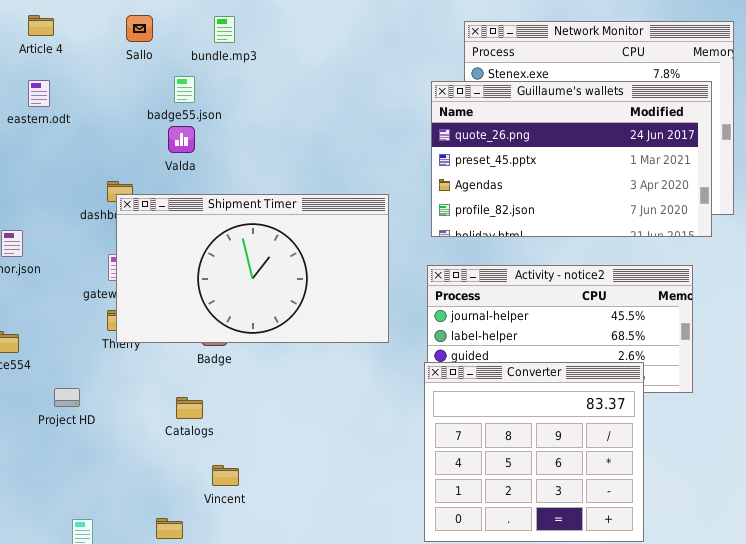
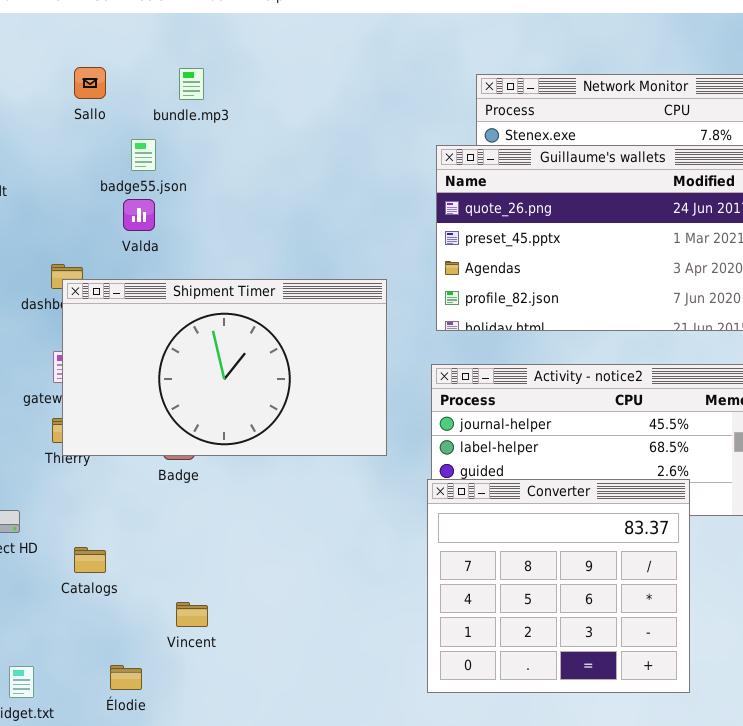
Catalogs: [176,397,203,419] -> [74,547,106,573], moved

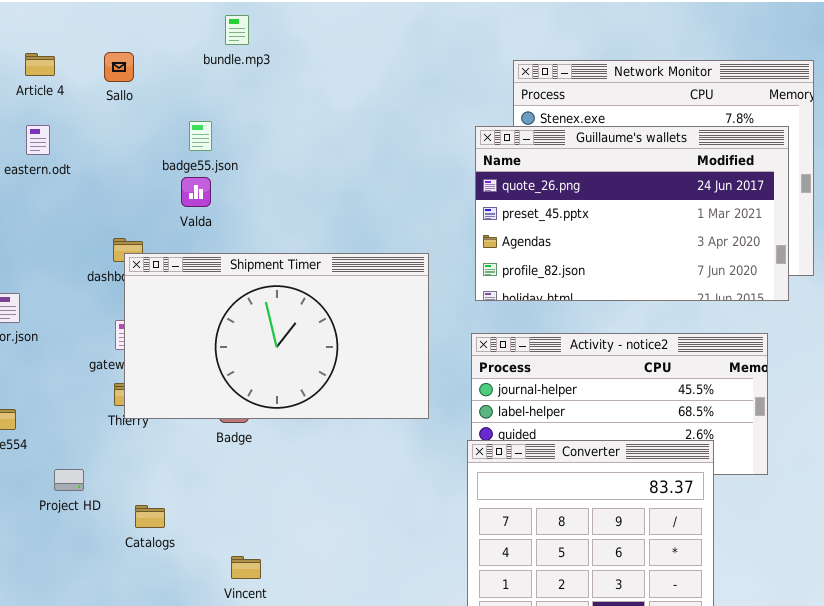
Sallo: [74,67,106,99] -> [104,52,134,82], moved
bundle.mp3: [179,68,204,100] -> [225,15,249,45], moved

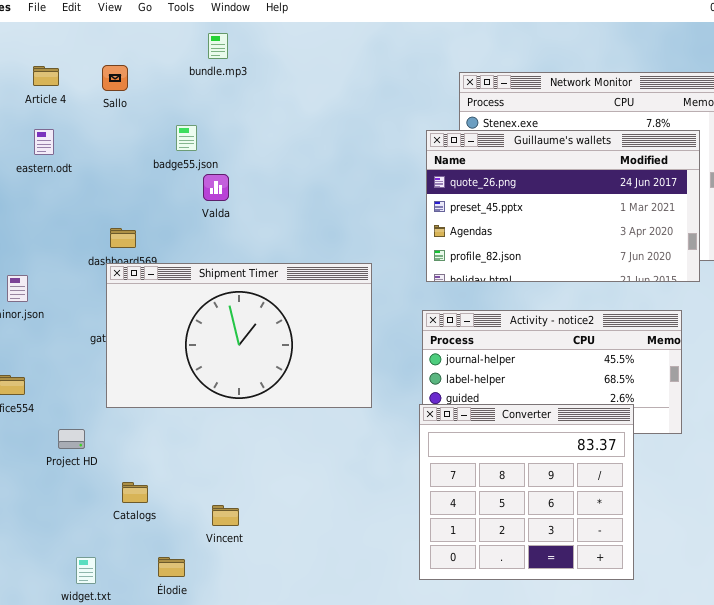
Valda: [181,177,211,207] -> [203,174,229,201], moved
Shipment Timer: [124,253,429,419] -> [106,263,372,408], moved
Catalogs: [135,505,165,528] -> [122,482,148,503], moved

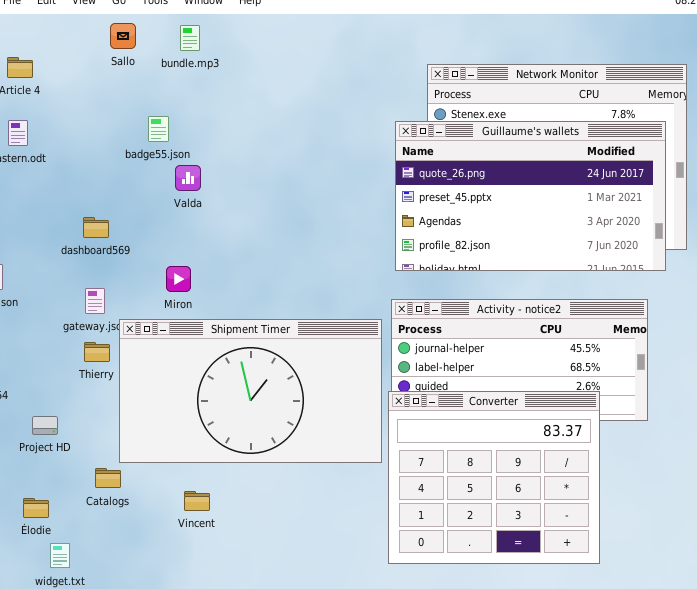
Sallo: [102,65,128,91] -> [110,23,136,49], moved
Shipment Timer: [106,263,372,408] -> [119,319,382,463], moved
Élodie: [158,557,185,577] -> [23,498,49,518], moved

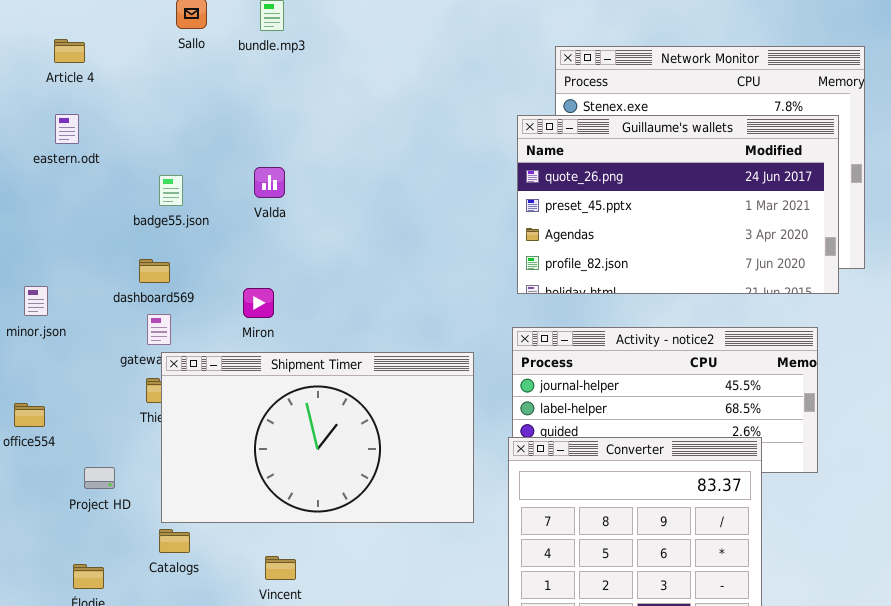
badge55.json: [148,116,169,142] -> [159,175,183,206], moved
dashboard569: [83,217,109,238] -> [139,259,170,283], moved
Shipment Timer: [119,319,382,463] -> [161,352,474,523], moved

